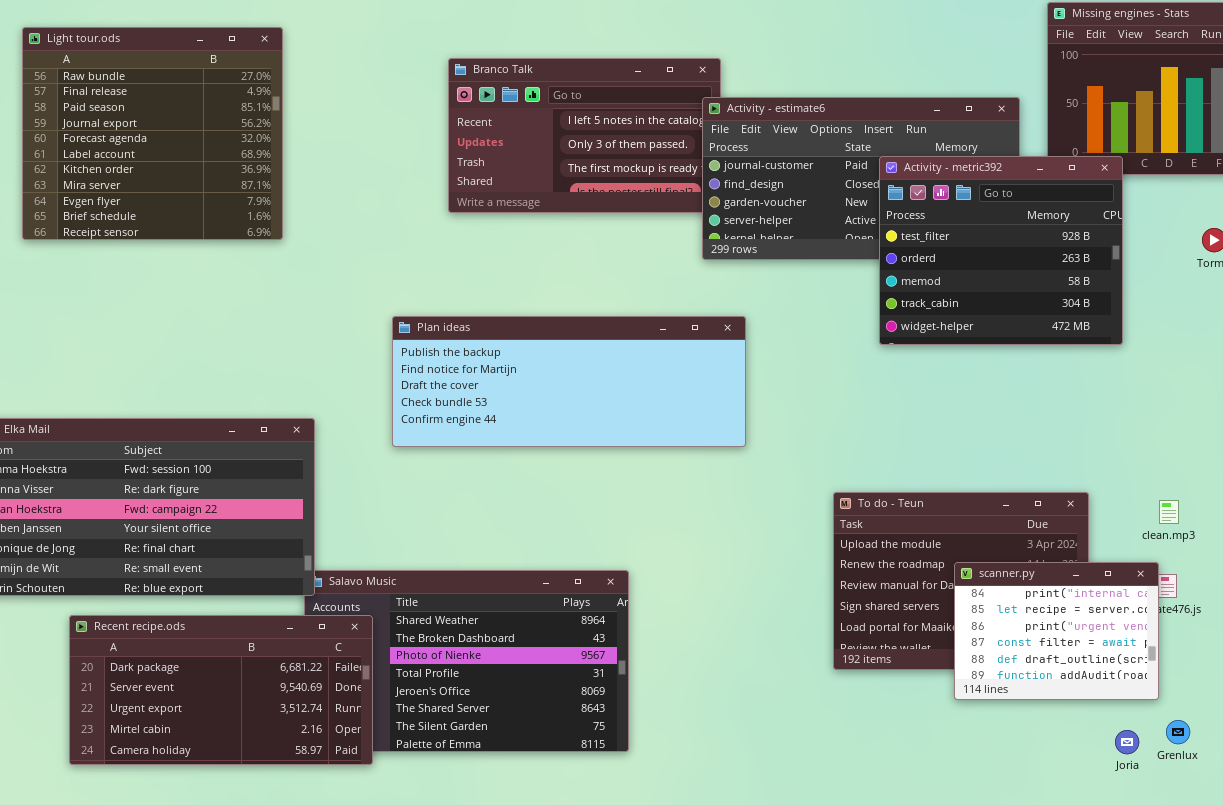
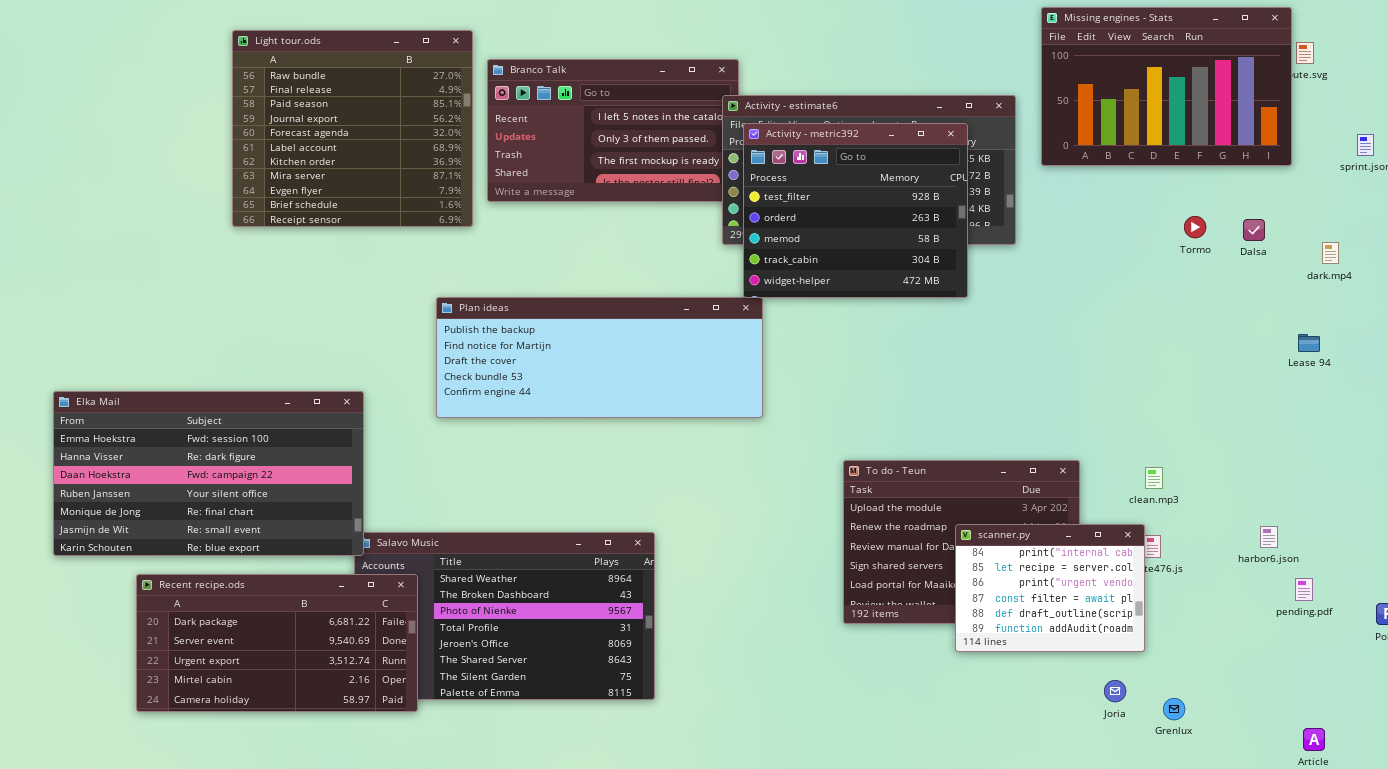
Light tour.ods: [22,27,283,240] -> [232,30,473,227], moved
Activity - metric392: [879,156,1123,345] -> [743,123,968,298], moved
Grenlux: [1166,720,1190,744] -> [1163,698,1185,720], moved

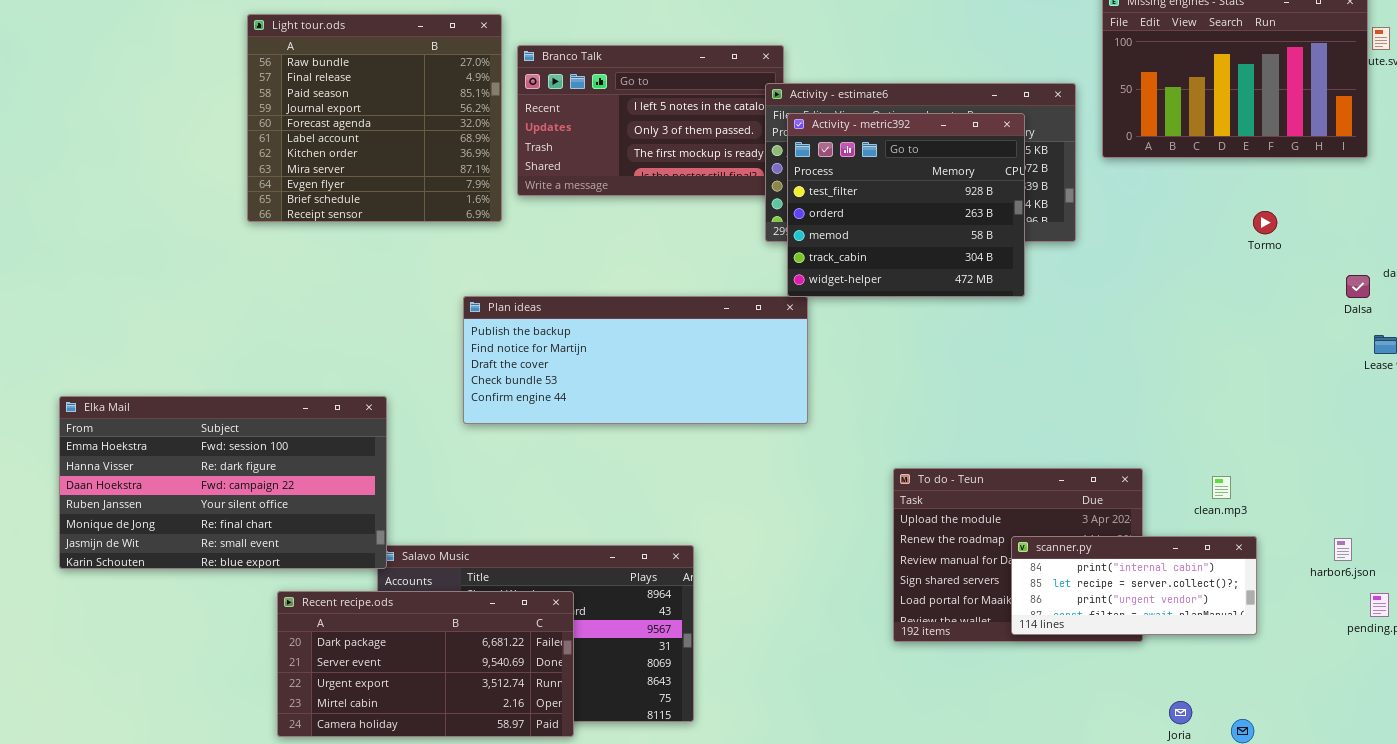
Dalsa: [1243,219,1265,241] -> [1346,275,1370,298], moved
scanner.py: [955,524,1145,652] -> [1011,536,1257,635], resized
Recent recipe.ods: [136,574,418,712] -> [277,591,574,737], moved

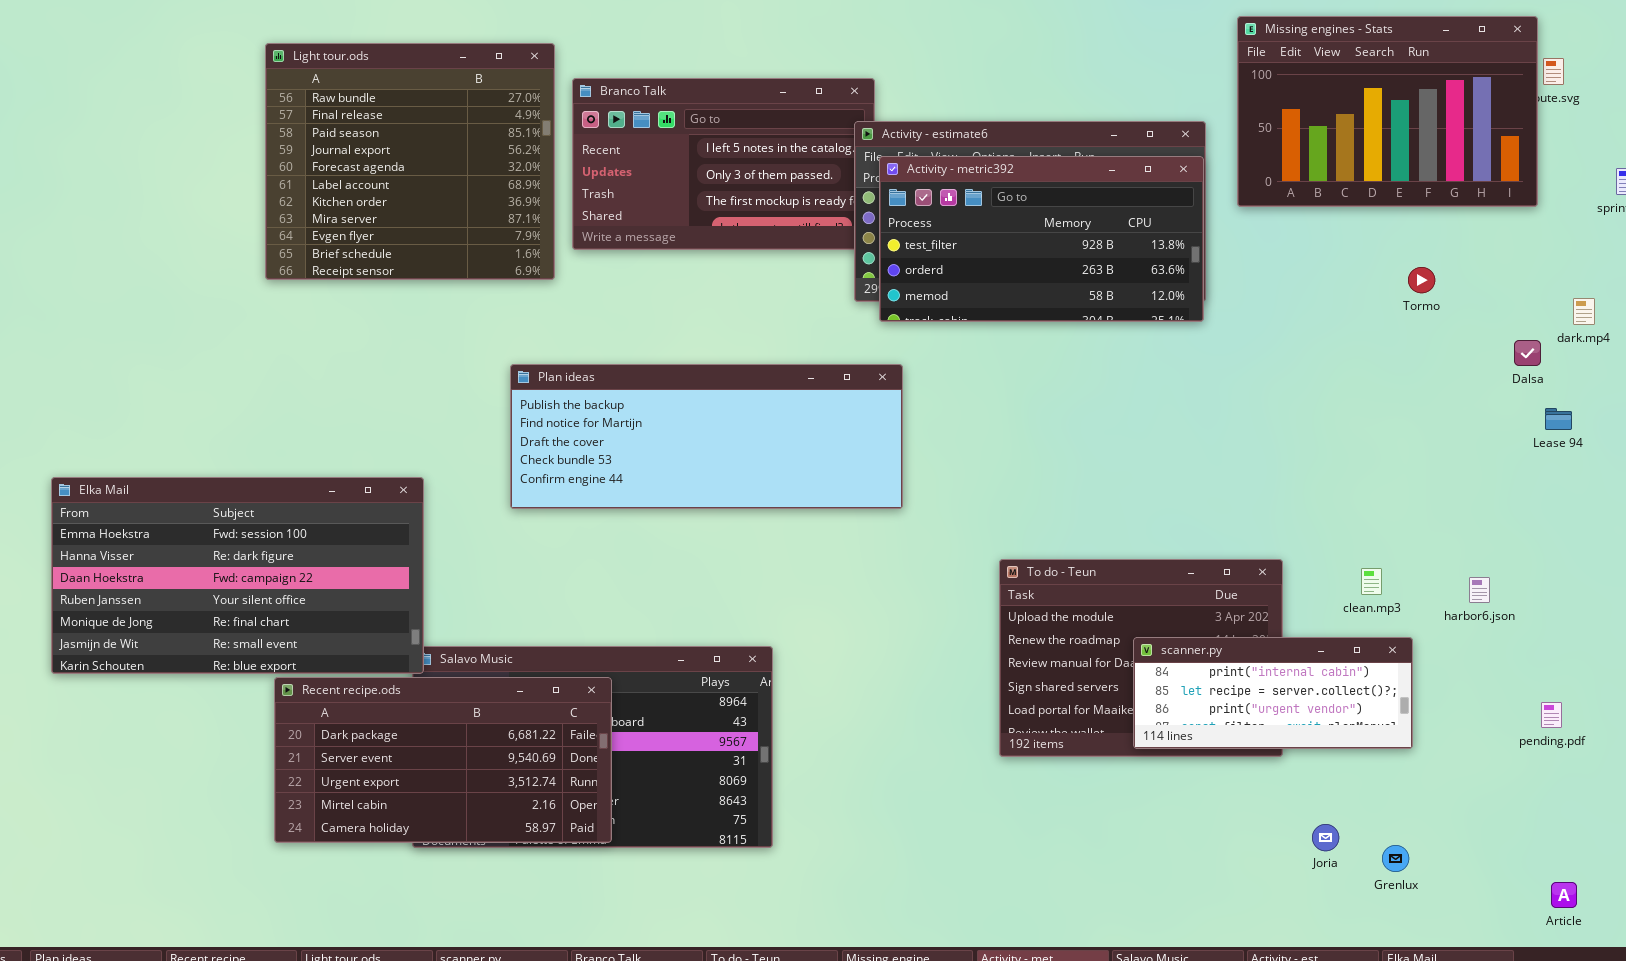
Activity - metric392: [787,113,1025,297] -> [879,156,1204,322], resized
harbor6.json: [1334,538,1352,561] -> [1469,577,1490,603], moved
Recent recipe.ods: [277,591,574,737] -> [274,677,612,843], moved

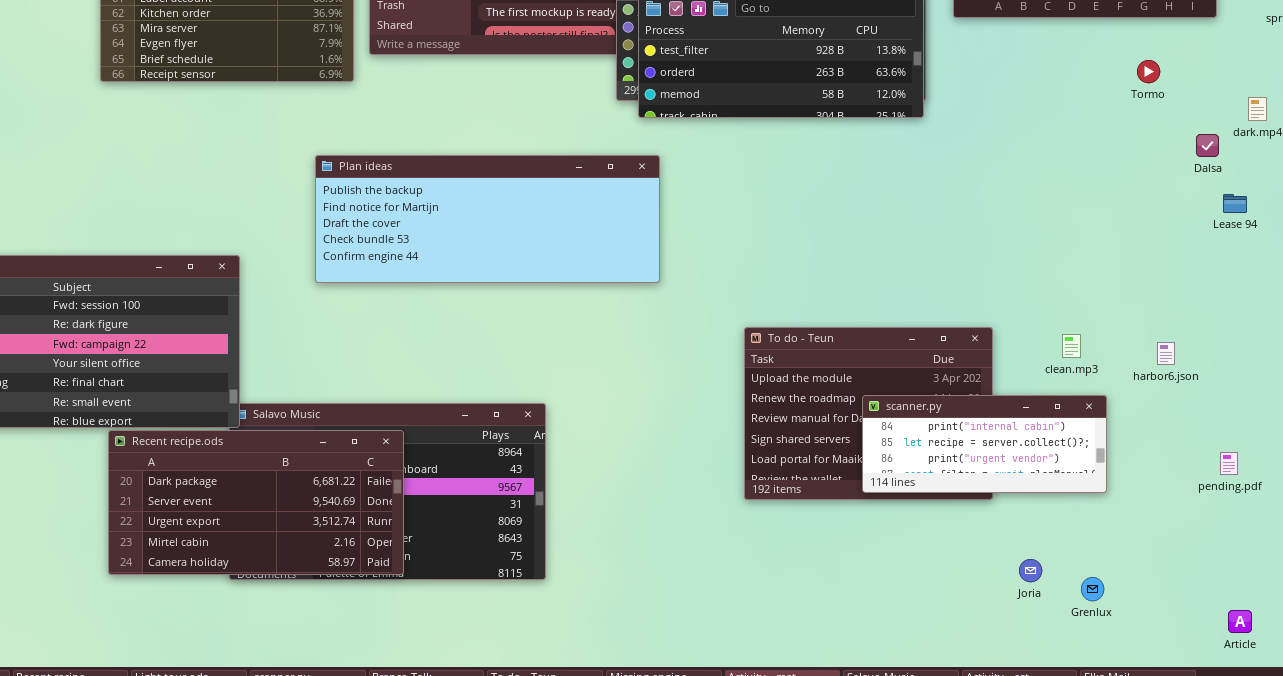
Tormo: [1408,267,1435,293] -> [1137,60,1160,83], moved

